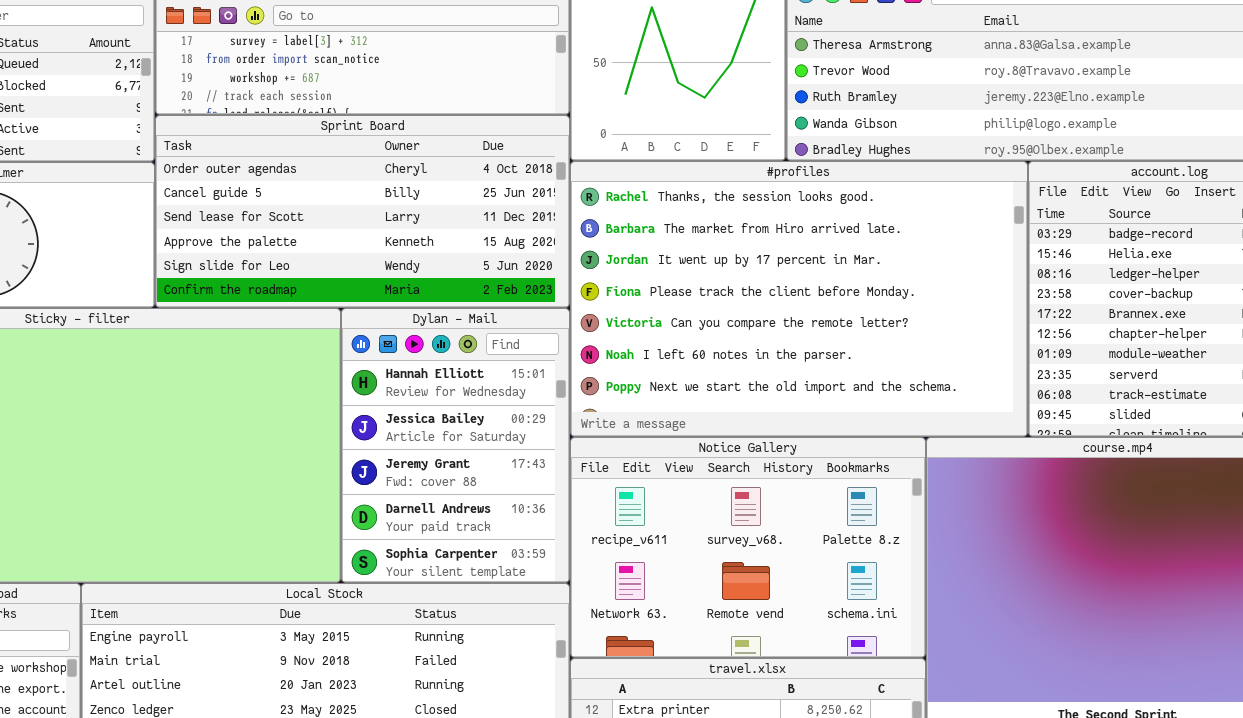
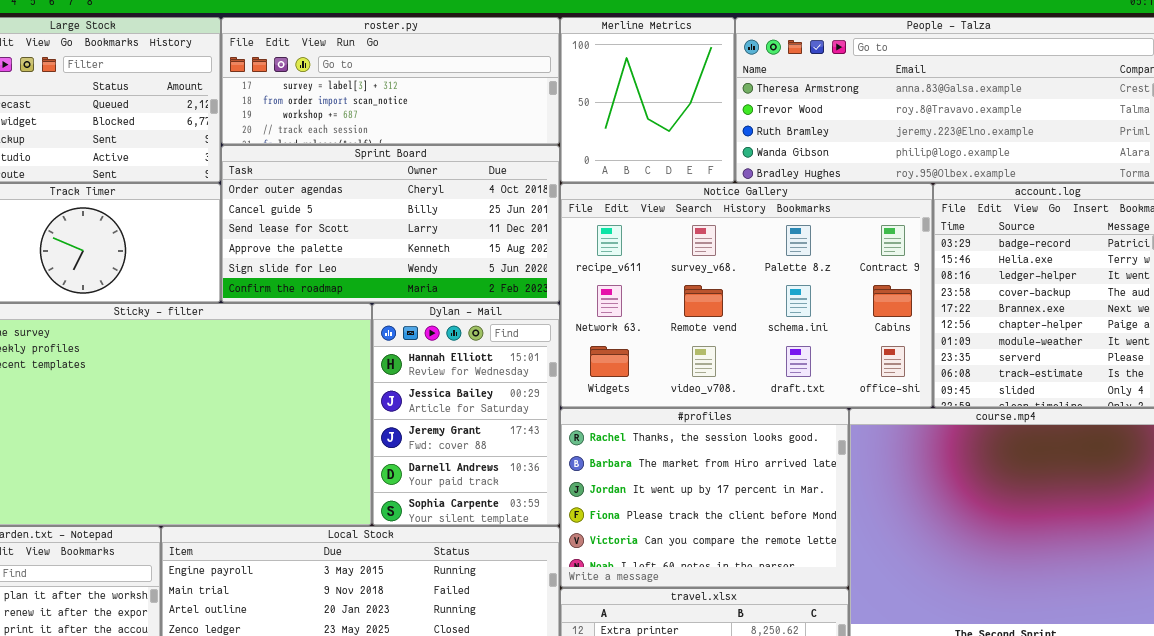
#profiles: [570,161,1028,437] -> [560,408,849,588], moved, resized
Notice Gallery: [570,437,926,658] -> [560,183,933,408], moved, resized

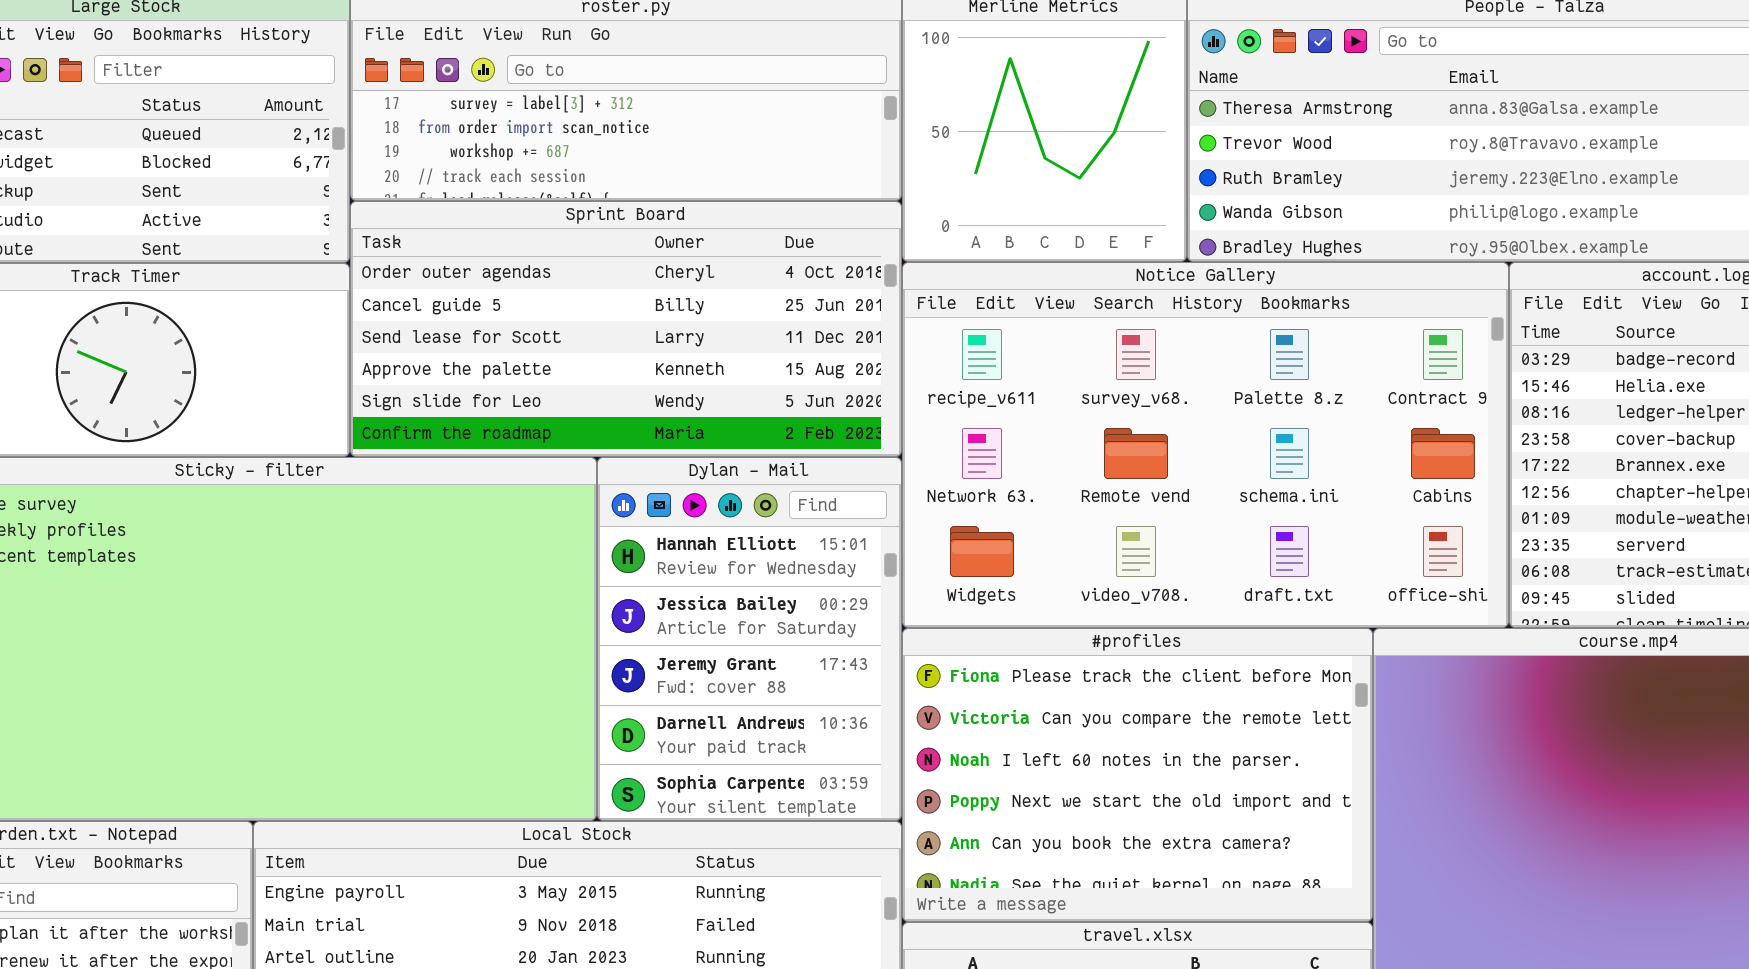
#profiles: [560,408,849,588] -> [902,628,1373,922], scrolled down 3 rows

